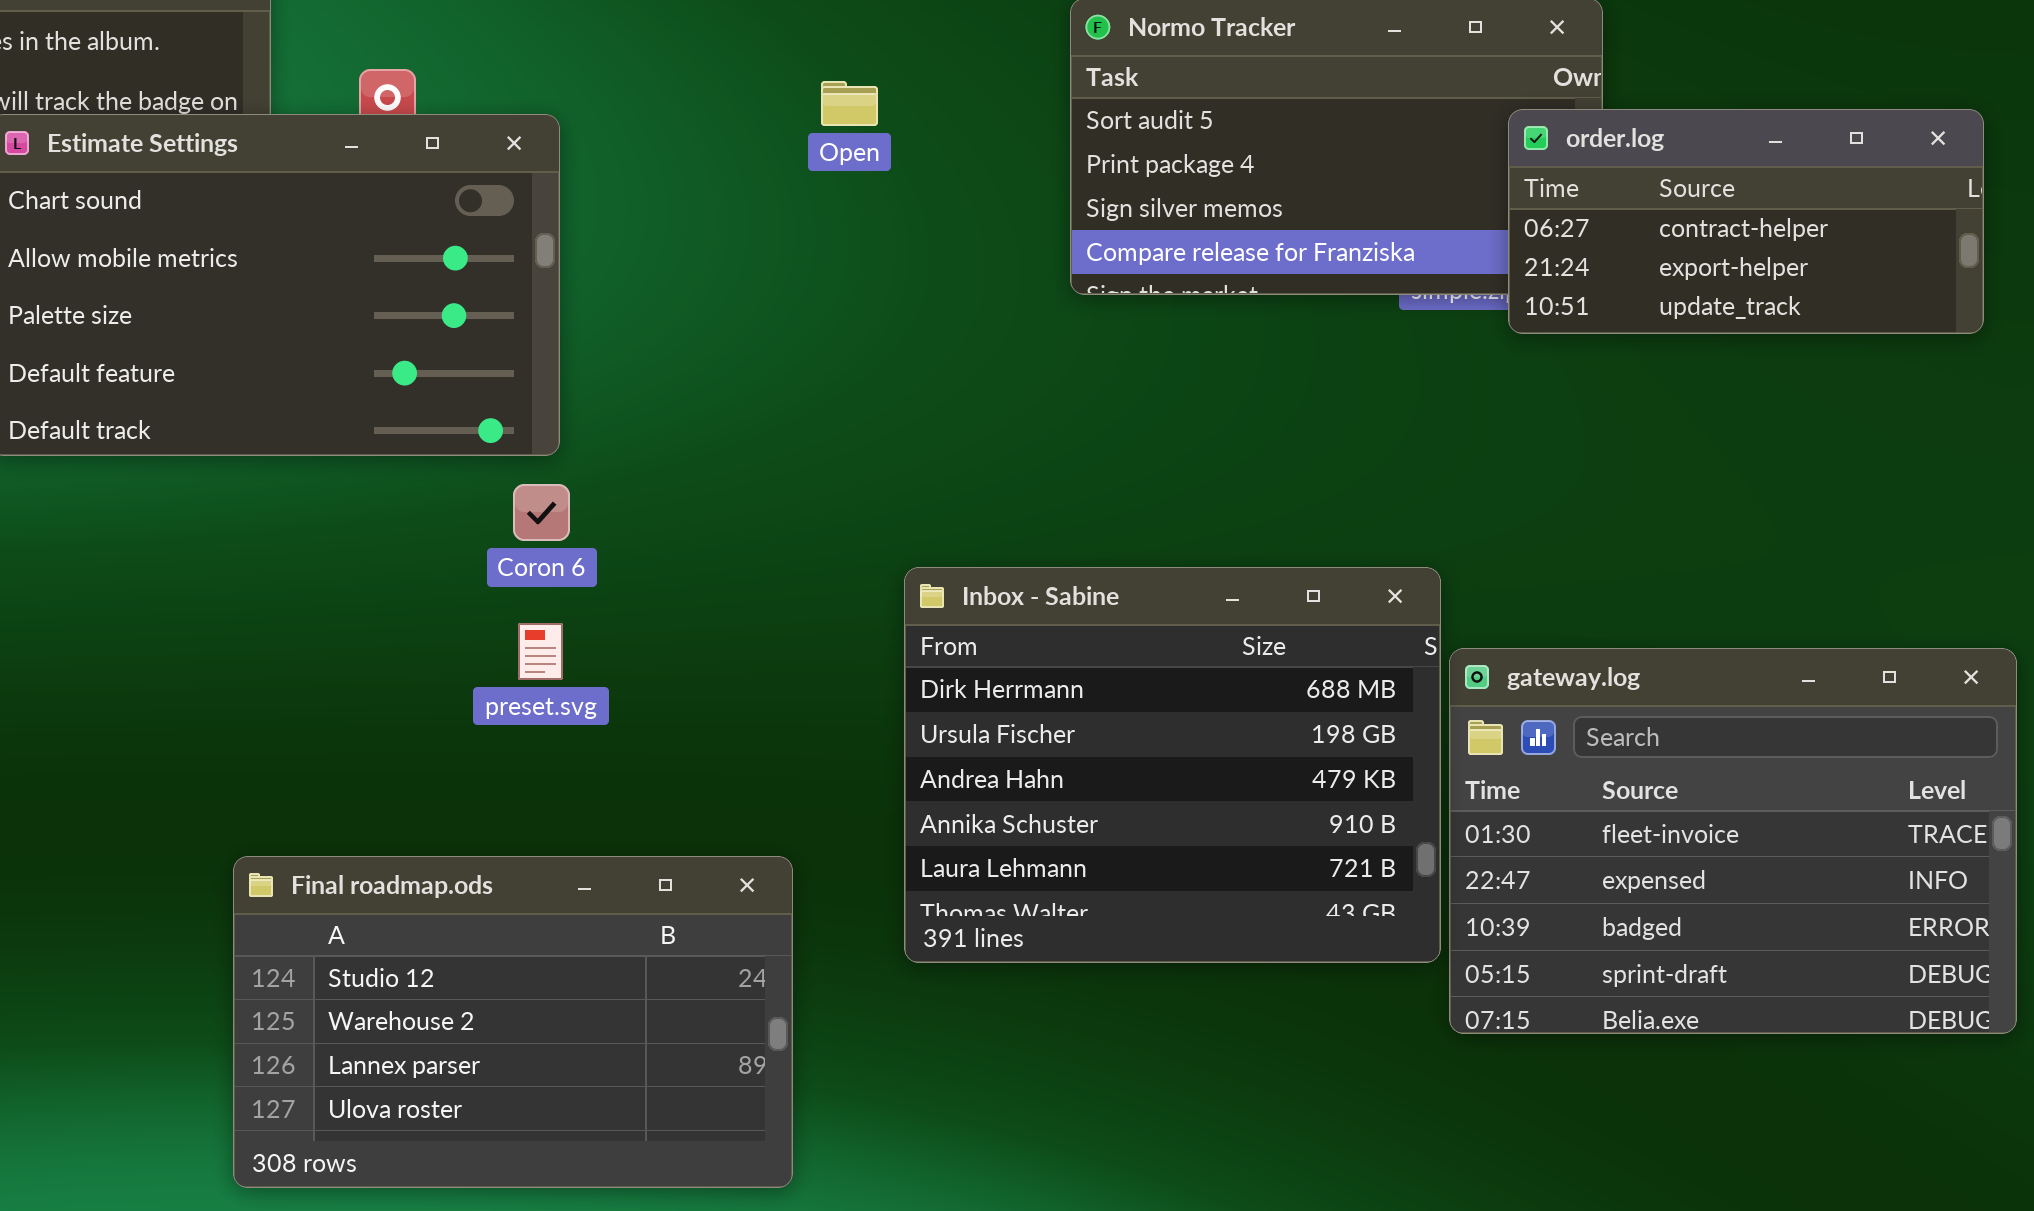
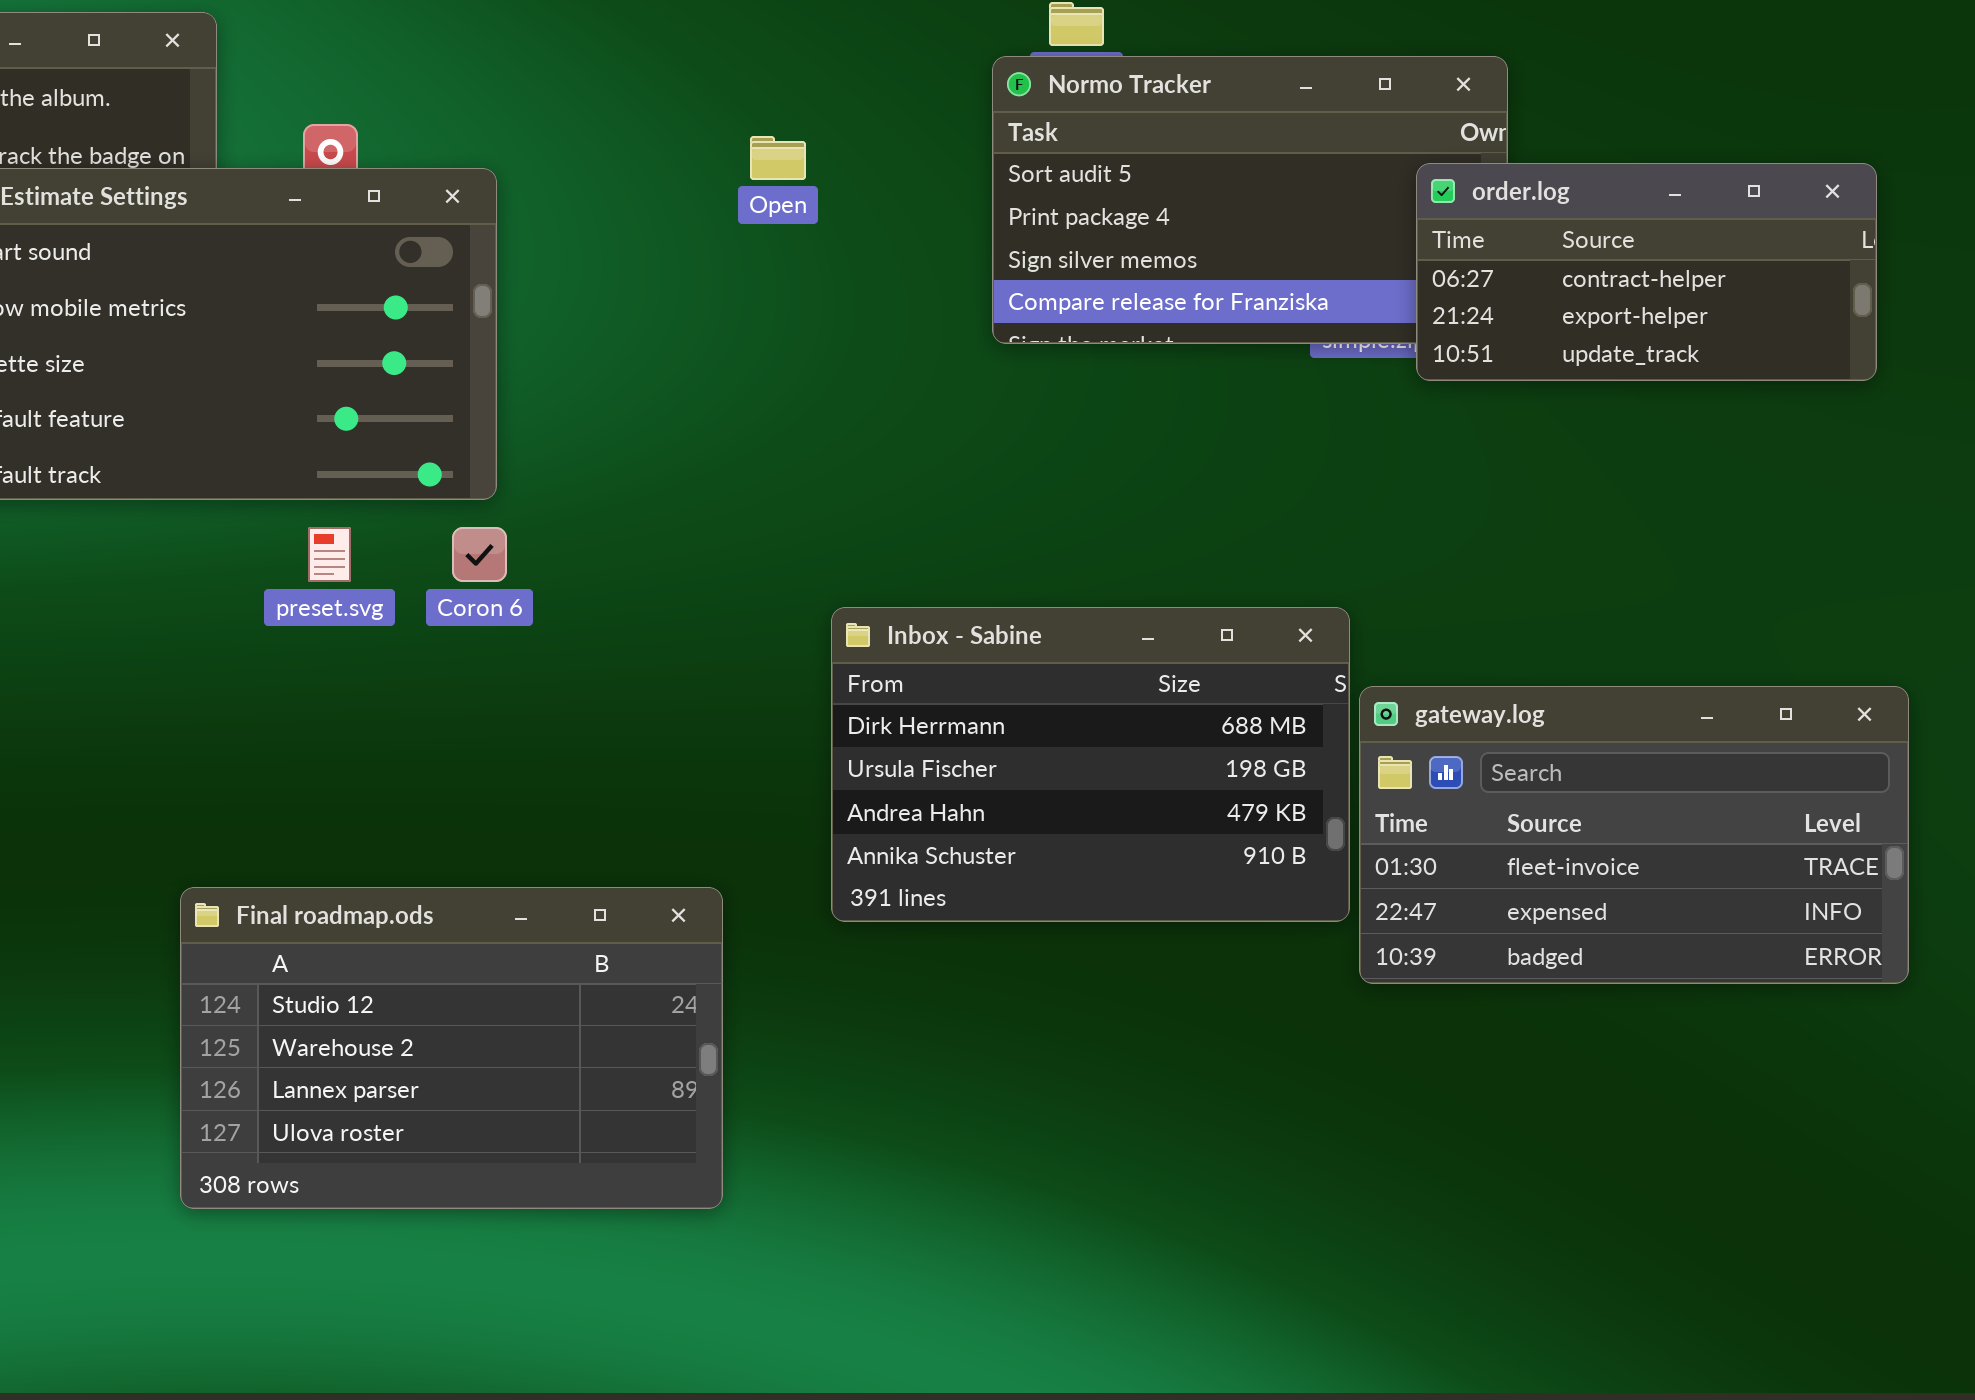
Inbox - Sabine: [904,567,1441,963] -> [831,607,1350,922], resized
preset.svg: [518,623,563,680] -> [308,527,351,582], moved
gateway.log: [1449,648,2017,1034] -> [1359,686,1909,984], resized

